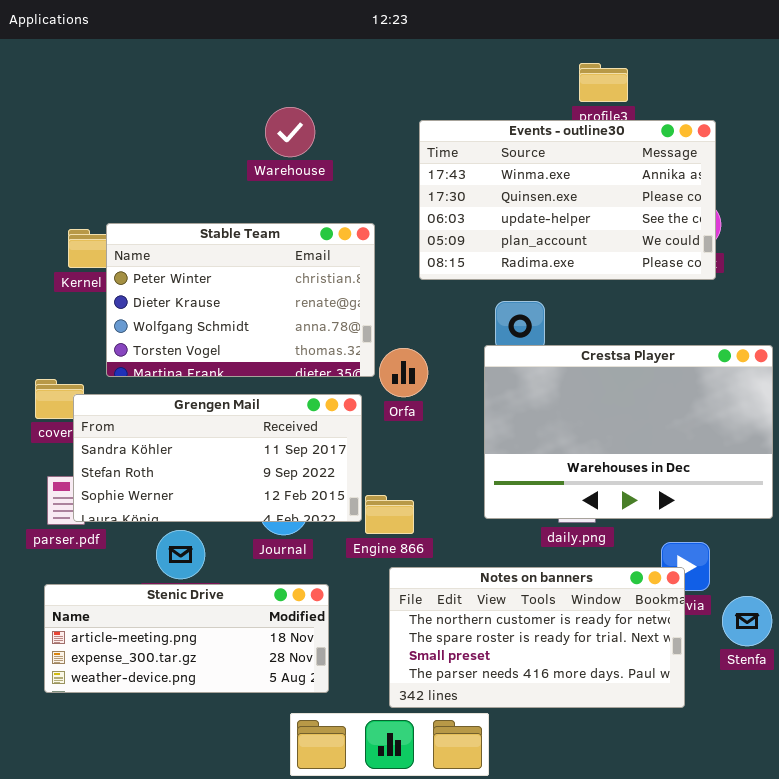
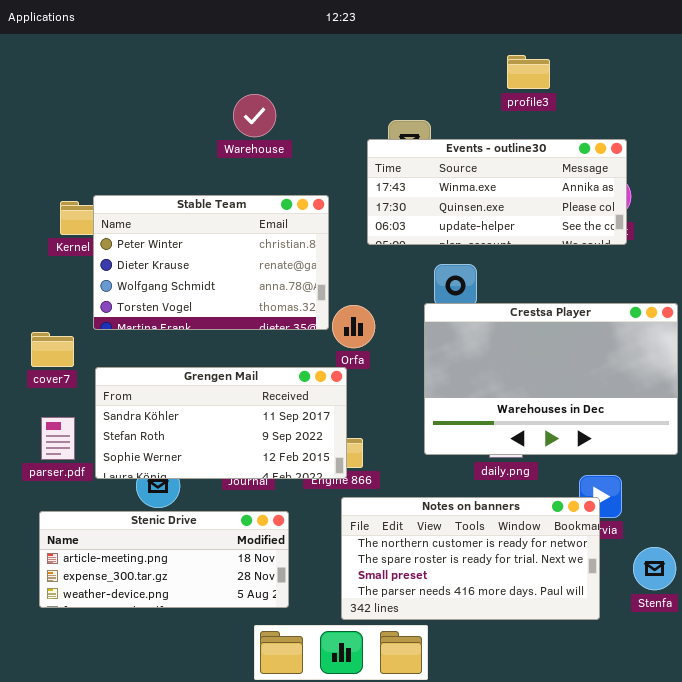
Events - outline30: [419,120,716,280] -> [367,139,627,245], resized
Grengen Mail: [73,394,362,522] -> [95,367,347,479], moved
Stenfa: [722,596,772,646] -> [633,547,676,590], moved

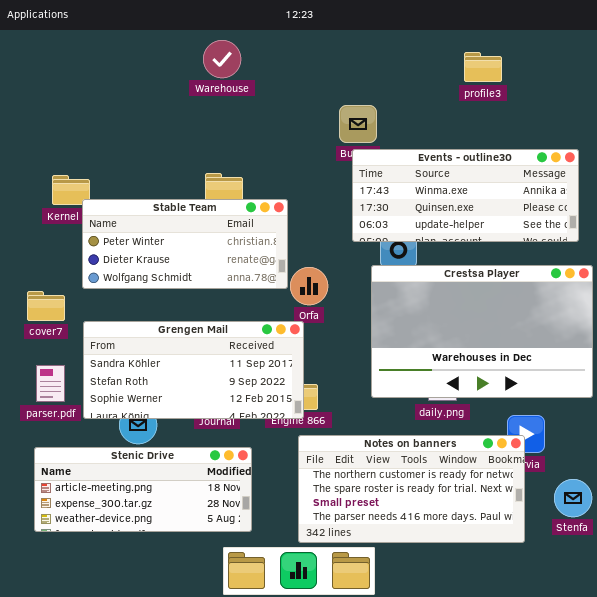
profile3: [507,55,550,89] -> [464,52,502,82], moved
Warehouse: [233,94,276,137] -> [203,40,241,78], moved
Events - outline30: [367,139,627,245] -> [352,149,579,242], moved
Stable Team: [93,195,329,330] -> [82,199,288,289], resized

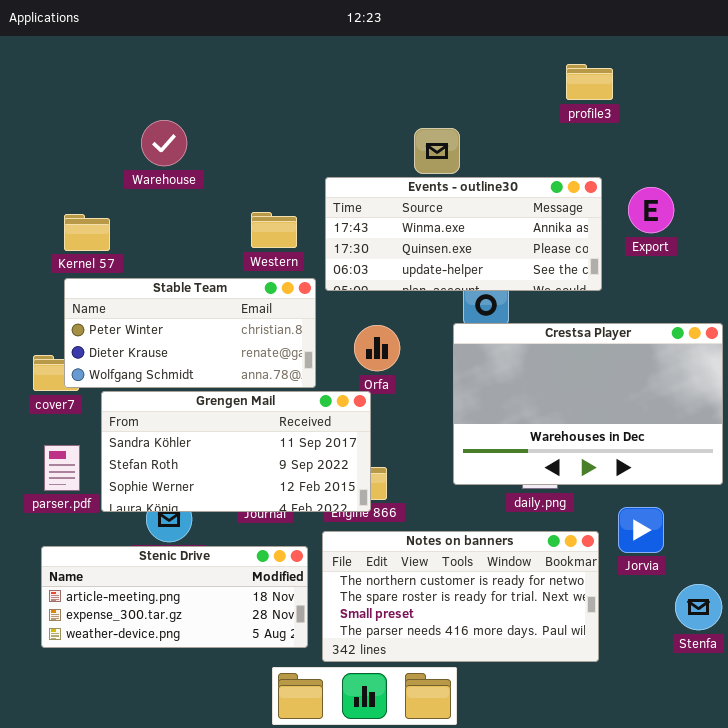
Warehouse: [203,40,241,78] -> [141,120,187,166], moved
Events - outline30: [352,149,579,242] -> [325,177,602,291], moved
Stable Team: [82,199,288,289] -> [64,278,316,388], moved
Notes on banners: [298,435,525,543] -> [322,531,599,662], moved

